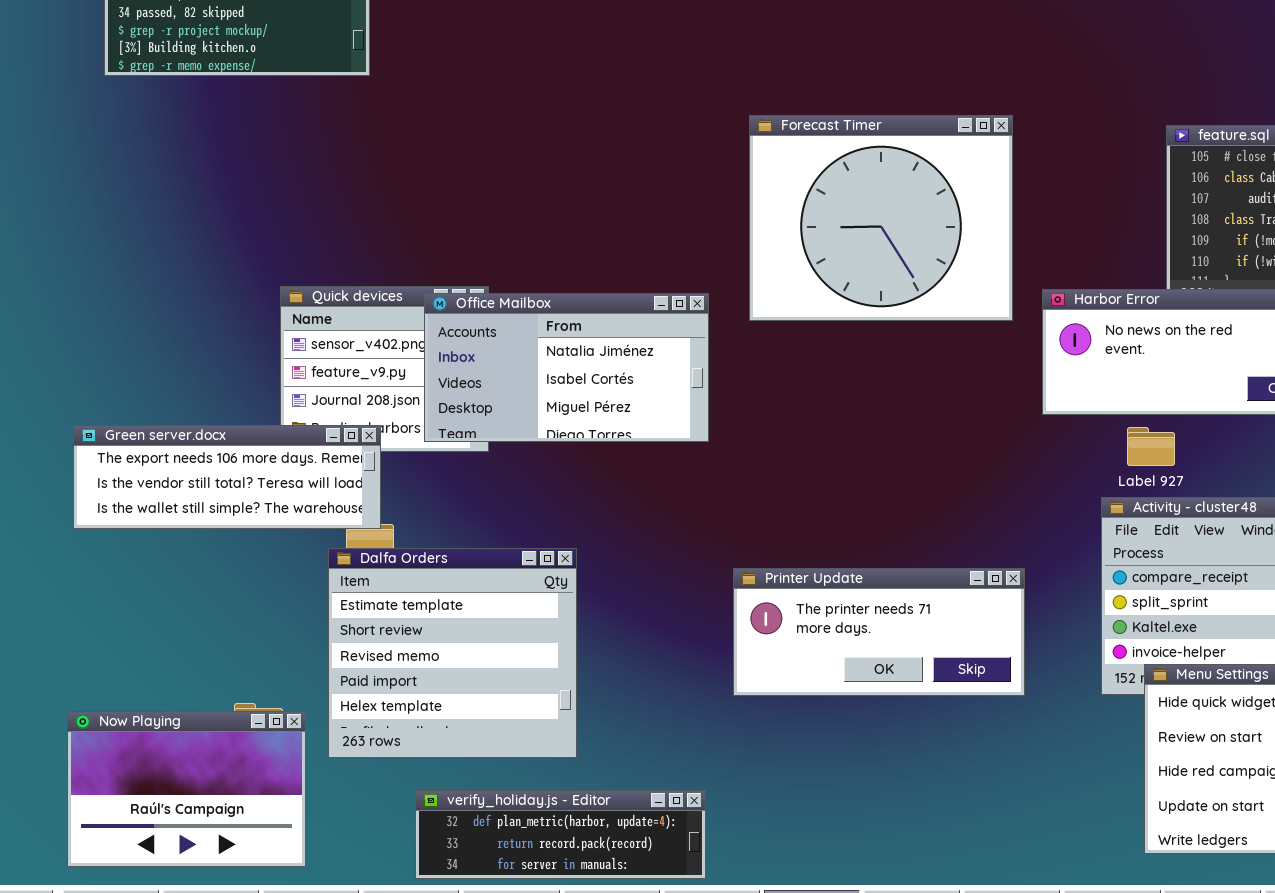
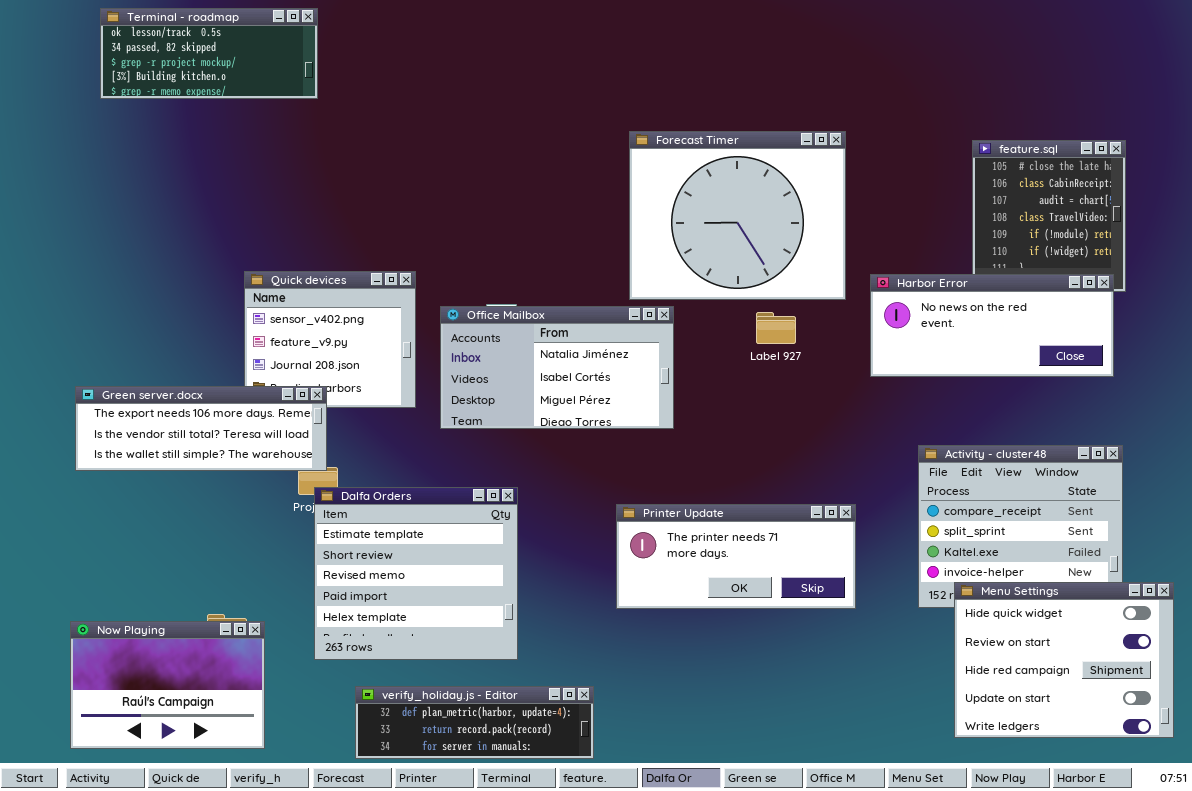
Office Mailbox: [424,293,709,442] -> [440,306,674,429], moved
Label 927: [1127,427,1175,466] -> [756,312,796,344], moved
Dalfa Orders: [328,548,577,758] -> [314,487,518,660], moved

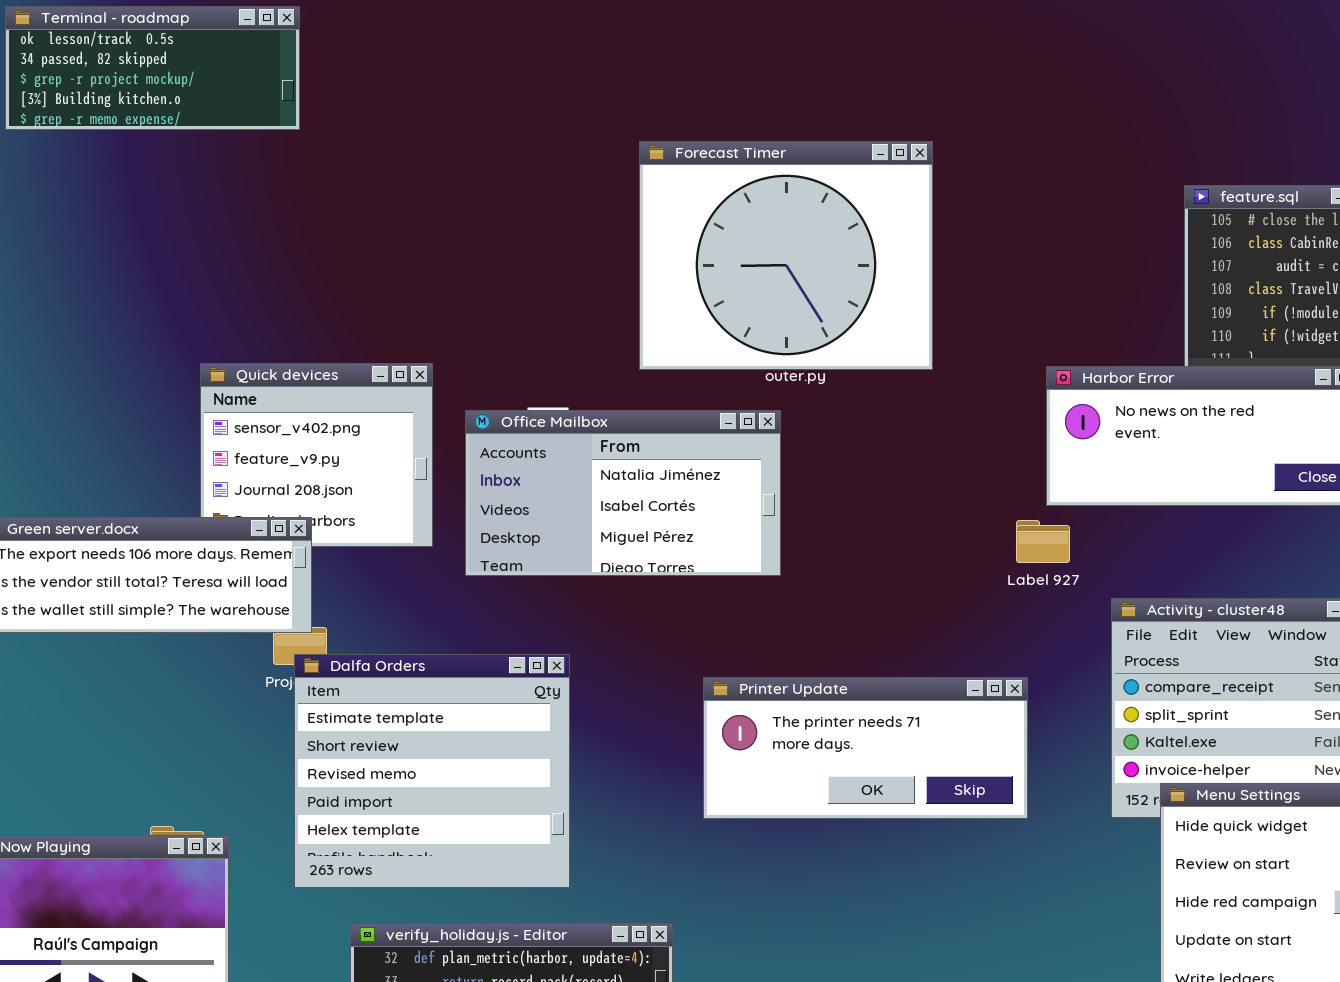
Forecast Timer: [629,131,846,300] -> [639,141,933,370], moved
Label 927: [756,312,796,344] -> [1016,520,1070,563], moved

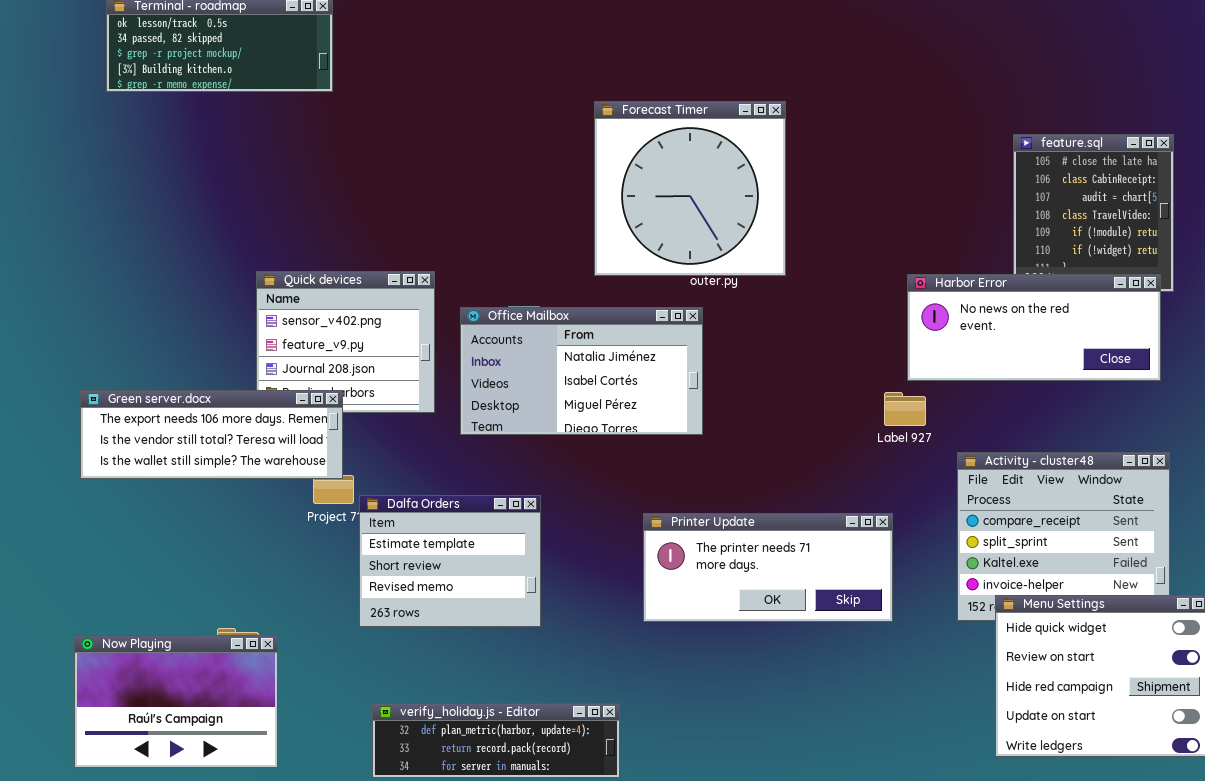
Forecast Timer: [639,141,933,370] -> [594,101,786,276], resized
Dalfa Orders: [294,654,570,888] -> [359,495,541,627], resized

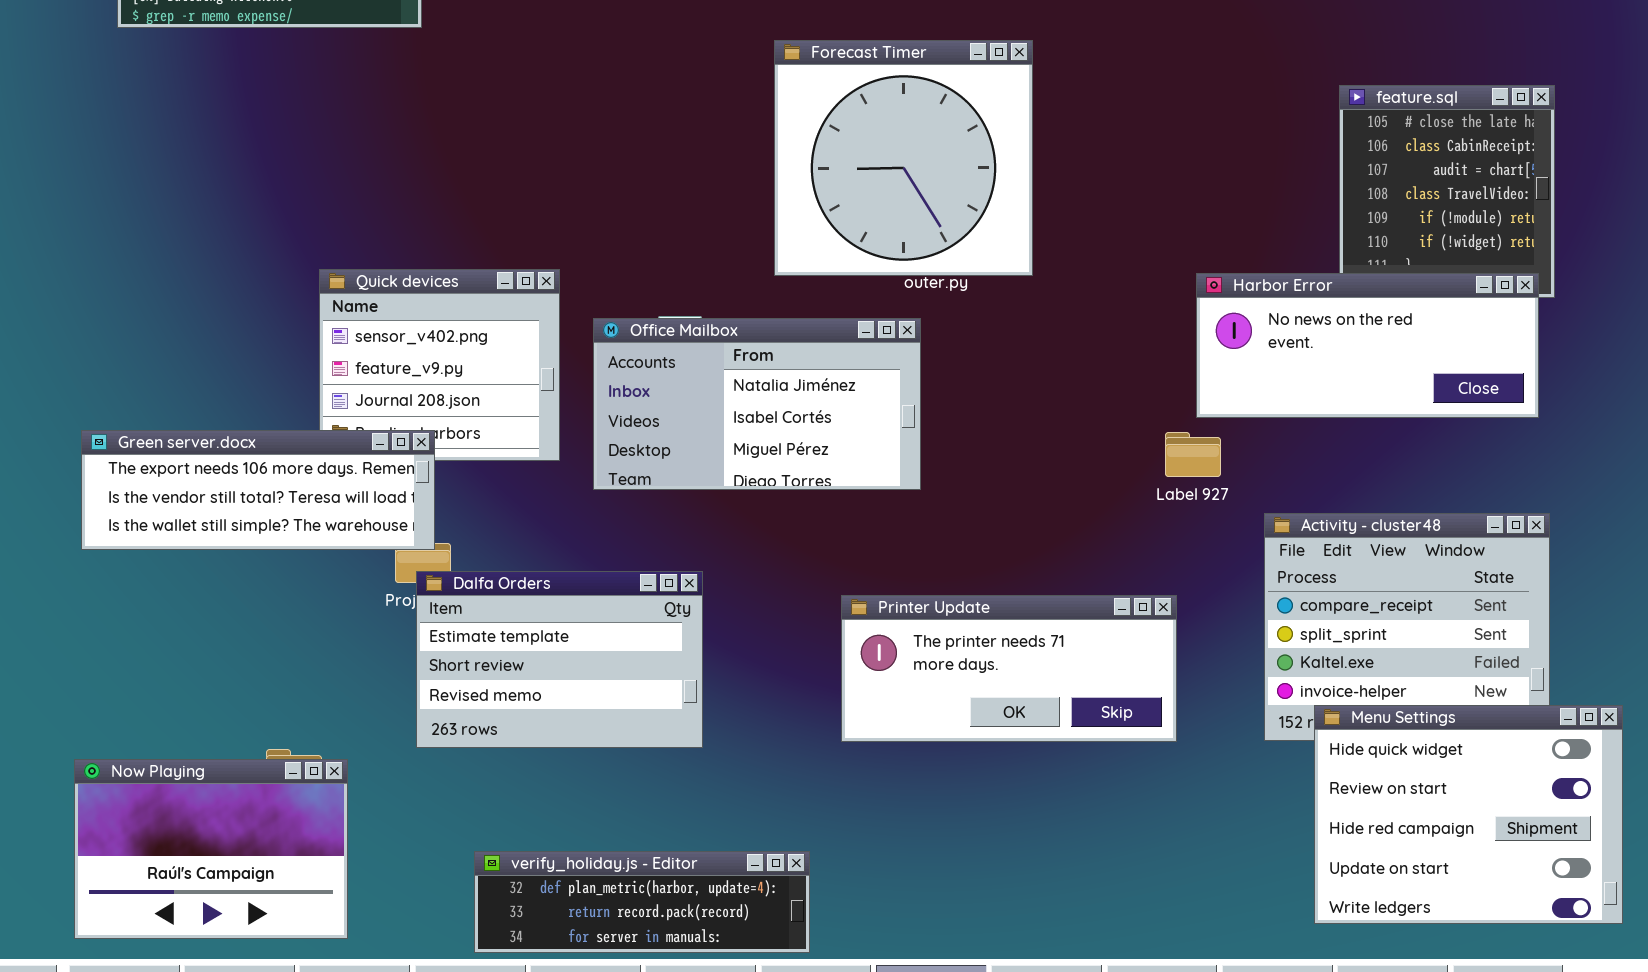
Dalfa Orders: [359,495,541,627] -> [416,571,703,748], resized

